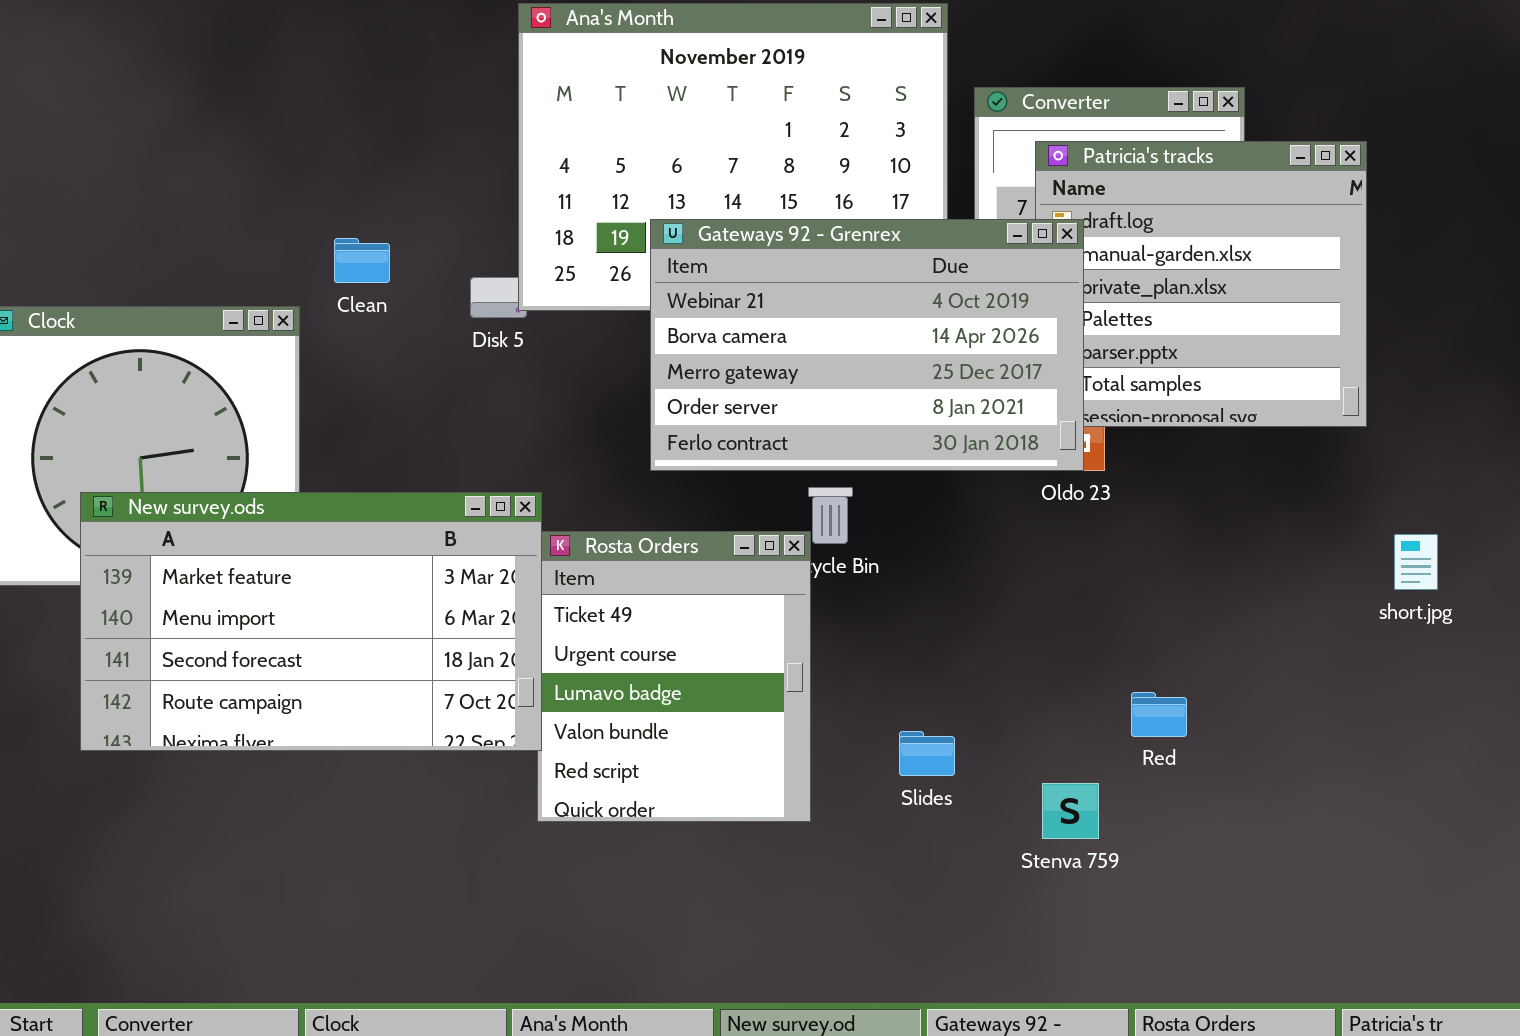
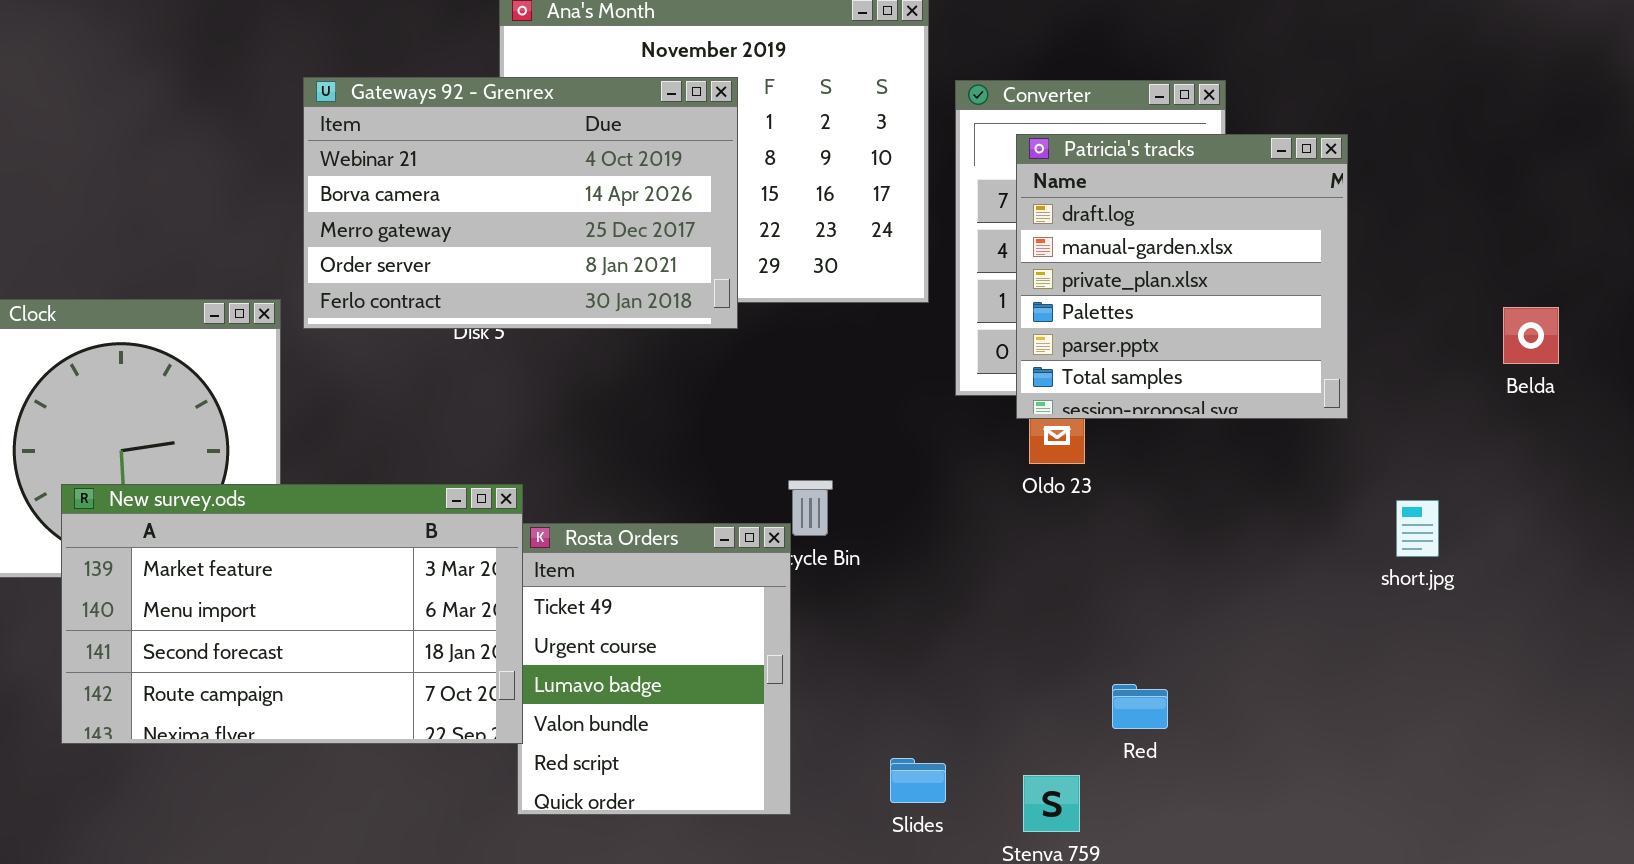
Gateways 92 - Grenrex: [650,219,1084,471] -> [303,77,738,329], moved
short.jpg: [1394,534,1438,590] -> [1396,500,1439,557], moved
Slides: [899,731,955,776] -> [890,758,946,803], moved

